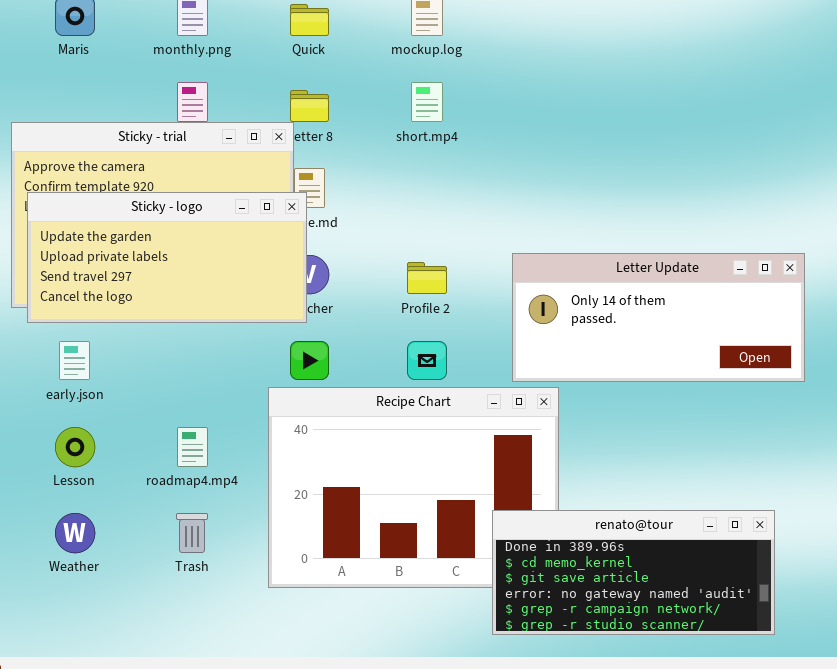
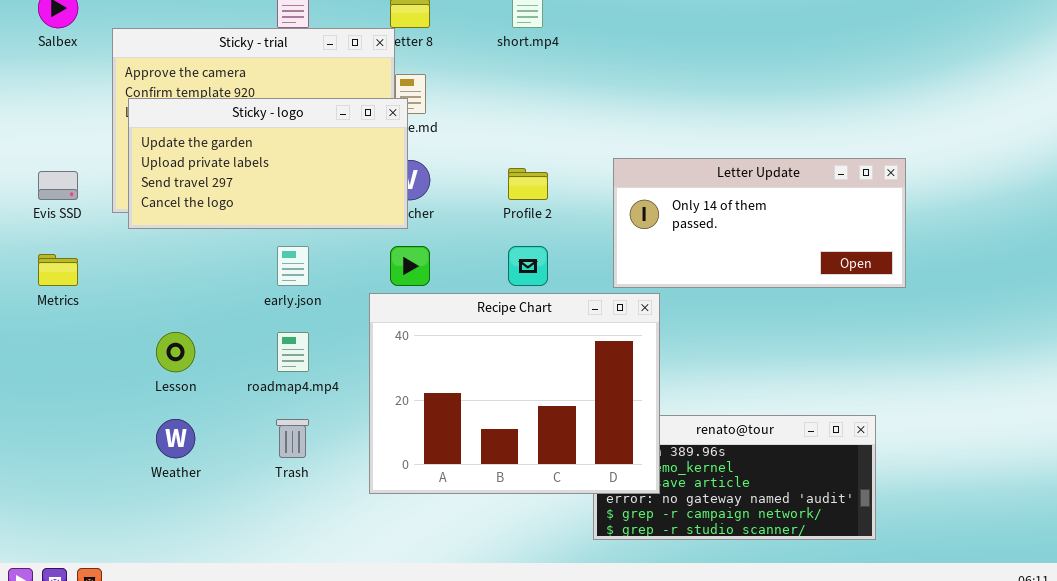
early.json: [59,341,90,380] -> [277,246,309,286], moved
Recipe Chart: [268,387,559,588] -> [369,293,660,494], raised

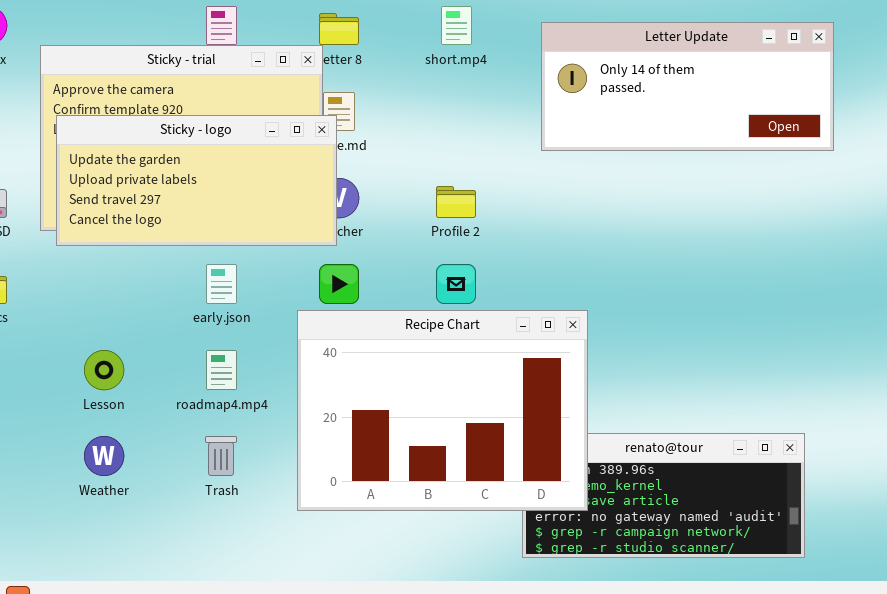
Letter Update: [613,158,906,288] -> [541,22,834,151], moved

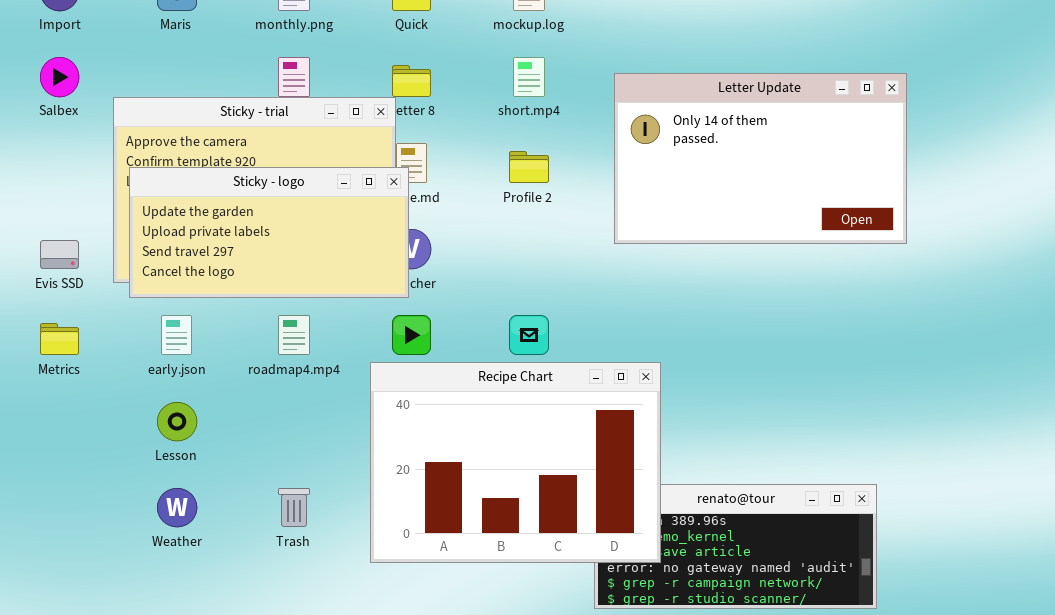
Letter Update: [541,22,834,151] -> [614,73,907,244], resized
Profile 2: [436,186,476,218] -> [509,151,549,183], moved
early.json: [206,264,237,304] -> [161,315,192,355], moved
roadmap4.mp4: [206,350,237,390] -> [278,315,310,355], moved

